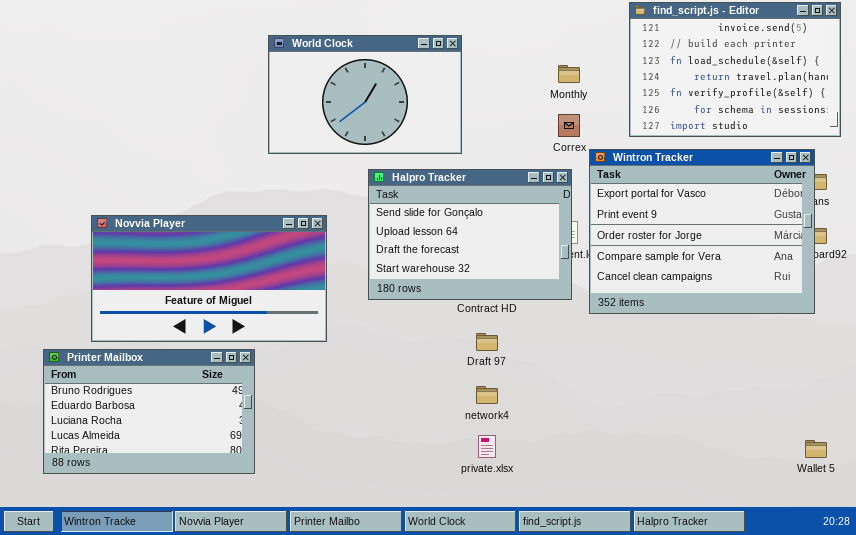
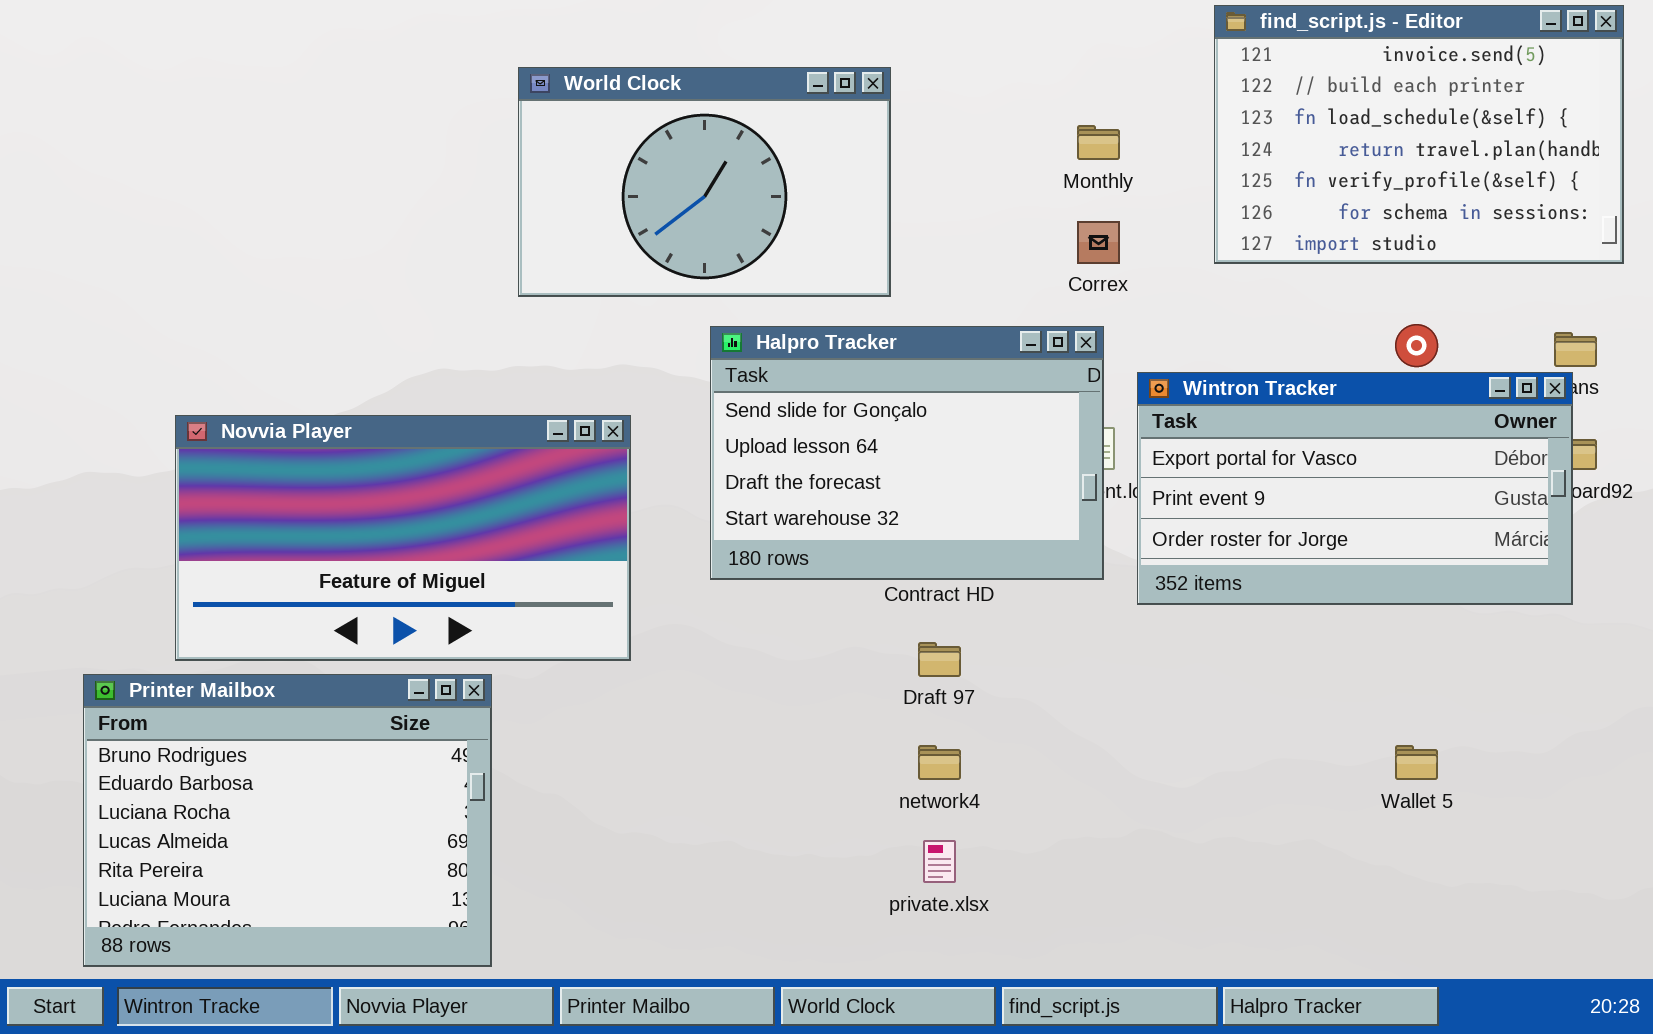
Wintron Tracker: [589,149,815,314] -> [1137,372,1573,605], resized
Printer Mailbox: [43,349,255,474] -> [83,674,492,967], resized
Wallet 5: [805,440,827,458] -> [1395,745,1438,780], moved

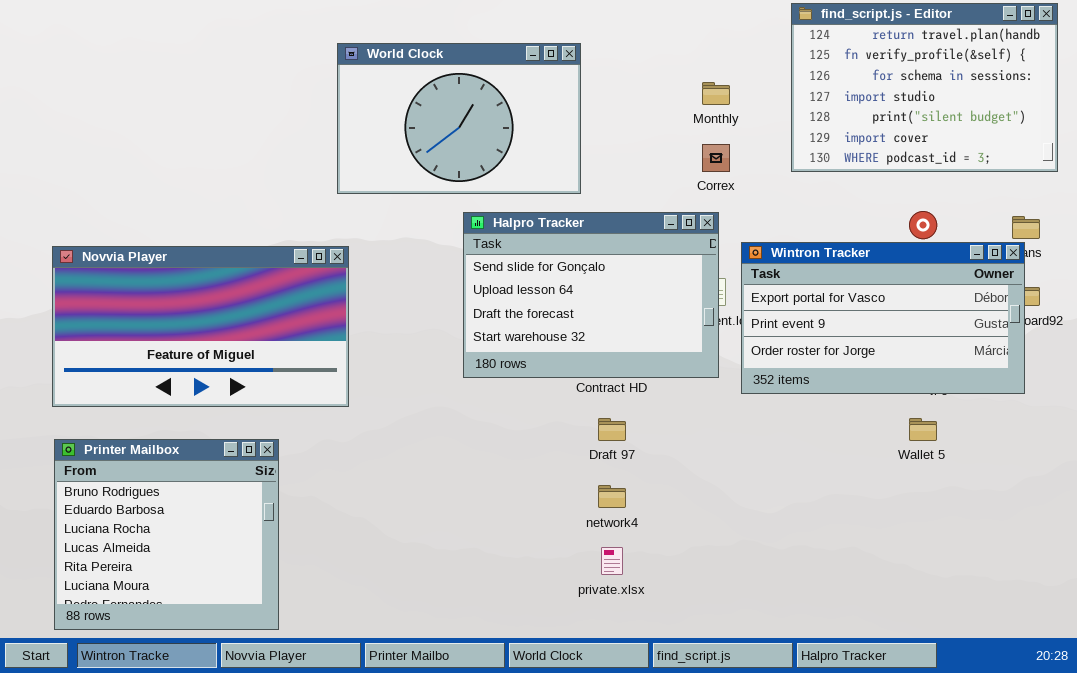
find_script.js - Editor: [1214,5,1624,264] -> [791,3,1058,172], scrolled down 3 rows
Novvia Player: [175,415,631,661] -> [52,246,349,407], moved
Printer Mailbox: [83,674,492,967] -> [54,439,279,630], resized
Wallet 5: [1395,745,1438,780] -> [909,418,937,441], moved

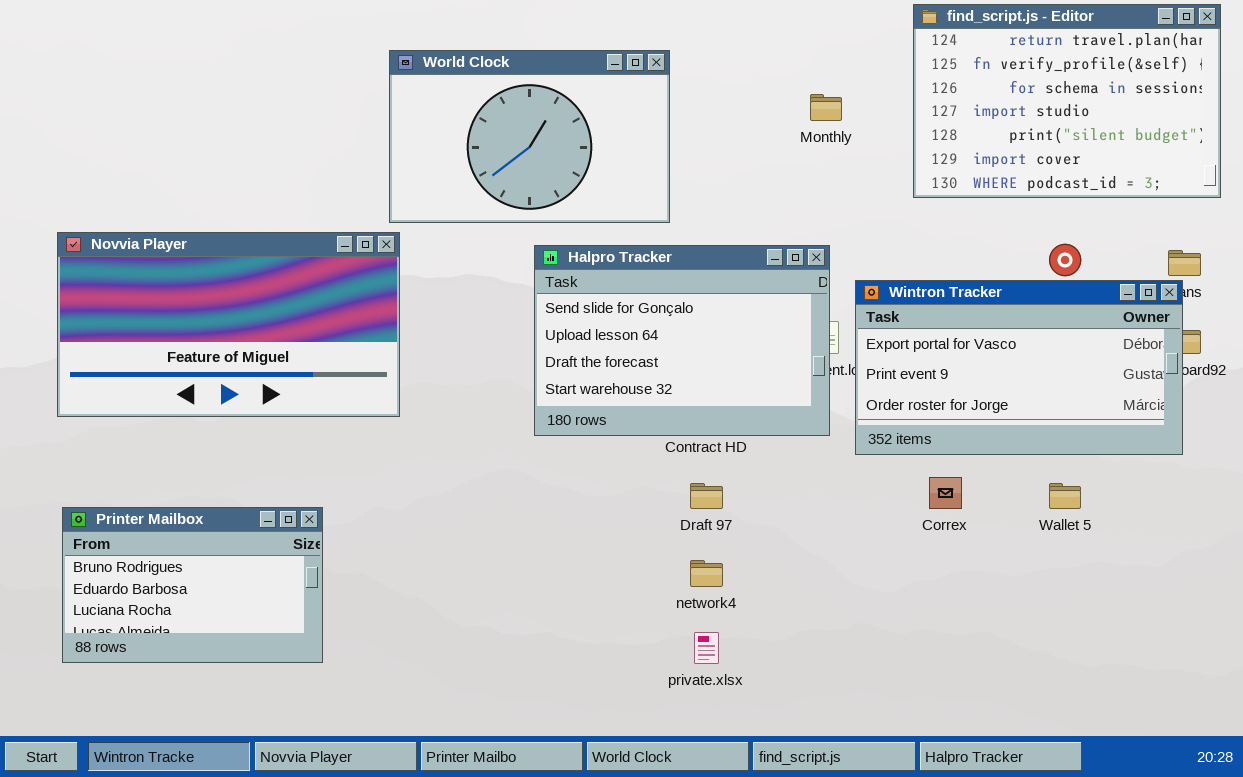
Correx: [702,144,730,172] -> [929,477,962,509], moved
Novvia Player: [52,246,349,407] -> [57,232,400,417], moved
Printer Mailbox: [54,439,279,630] -> [62,507,323,663], resized

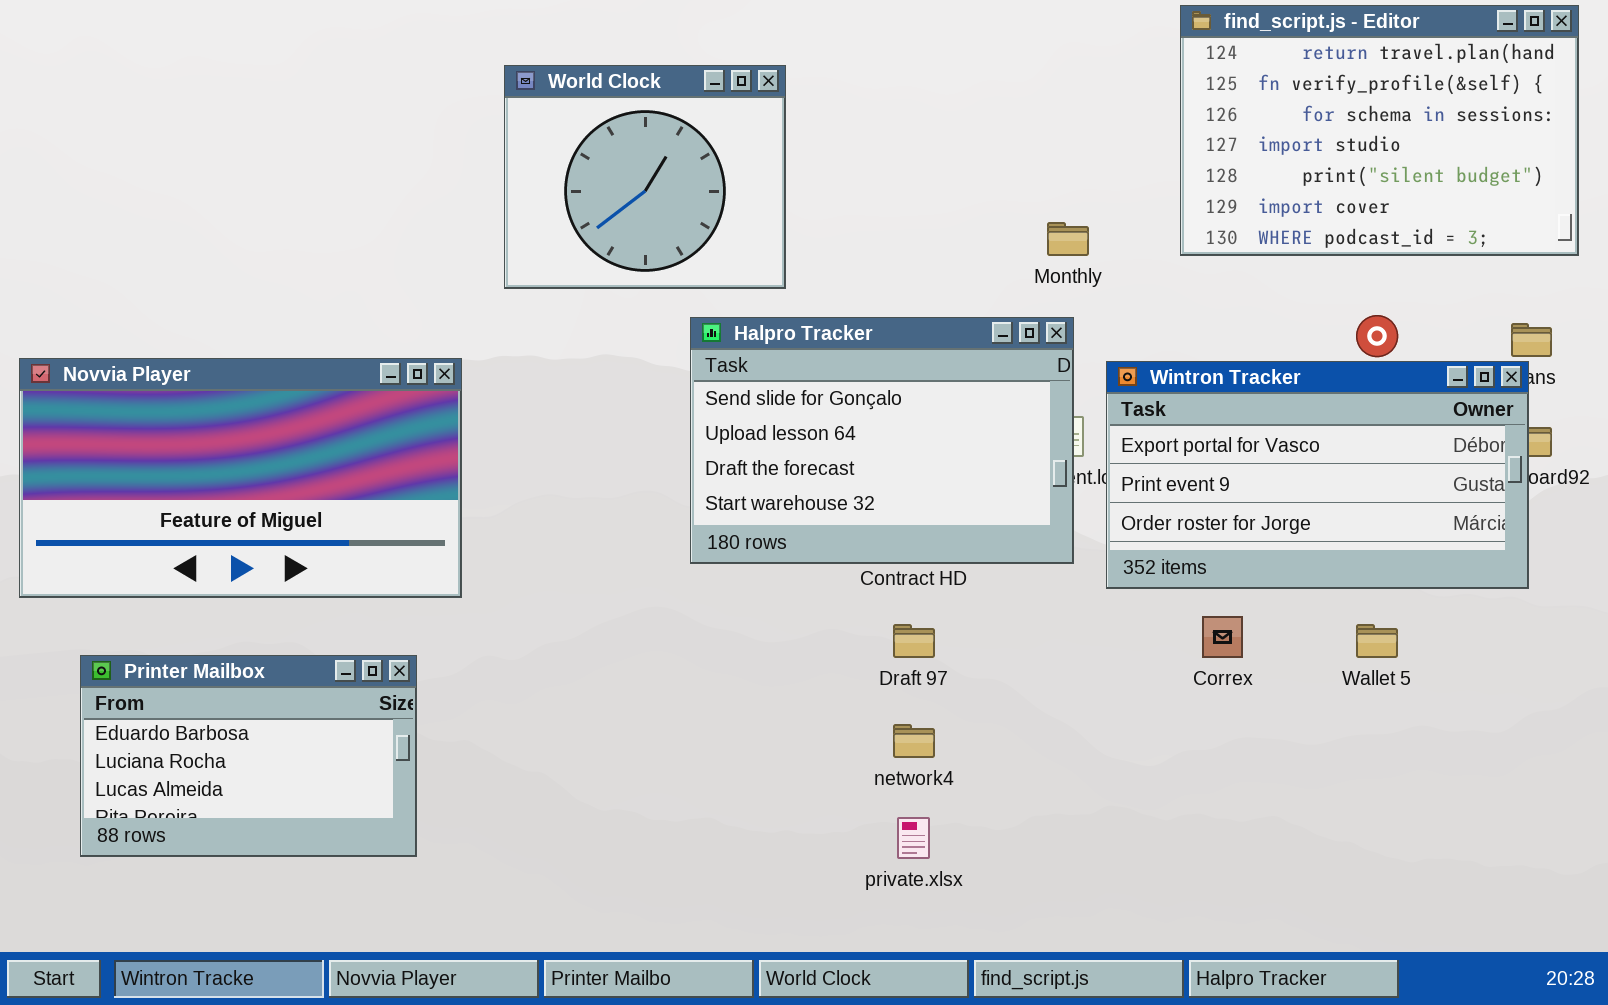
World Clock: [389,50,670,223] -> [504,65,786,289], resized
Monthly: [810,94,842,121] -> [1047,222,1089,256], moved
Novvia Player: [57,232,400,417] -> [19,358,462,598], moved
Printer Mailbox: [62,507,323,663] -> [80,655,417,857], scrolled down 1 row

